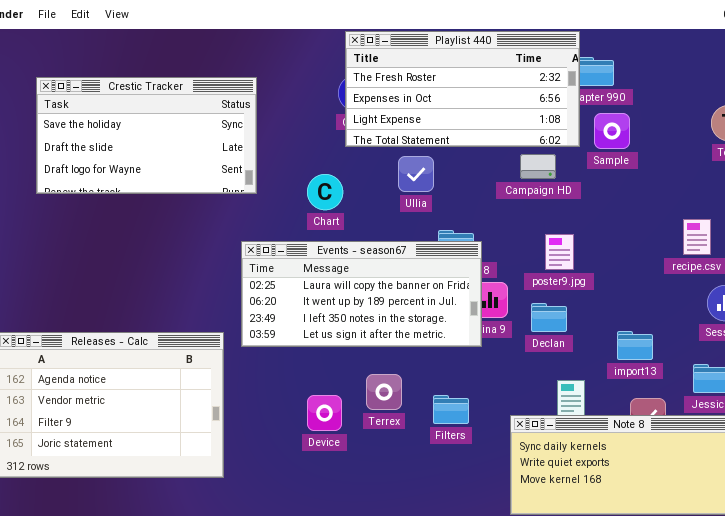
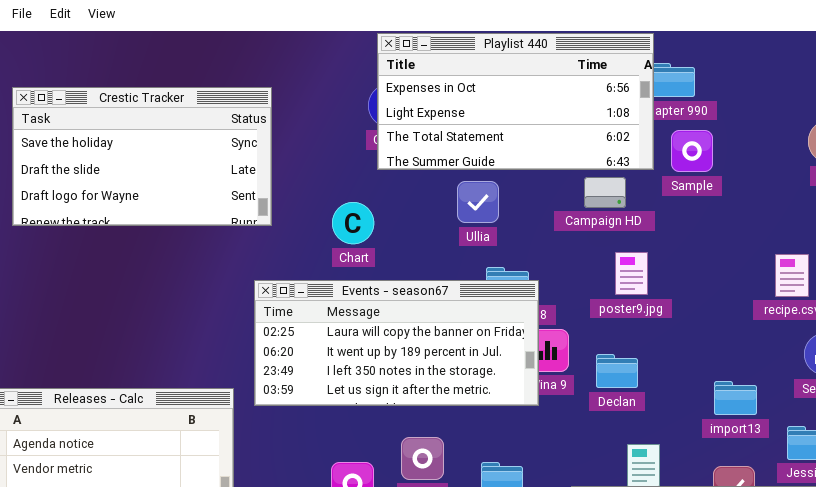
Playlist 440: [345,31,580,147] -> [377,33,654,170], scrolled down 1 row
Ullia: [398,156,434,192] -> [457,181,499,223], moved
poster9.jpg: [545,234,574,270] -> [615,252,648,295], moved
import13: [617,331,653,360] -> [714,381,757,415], moved

